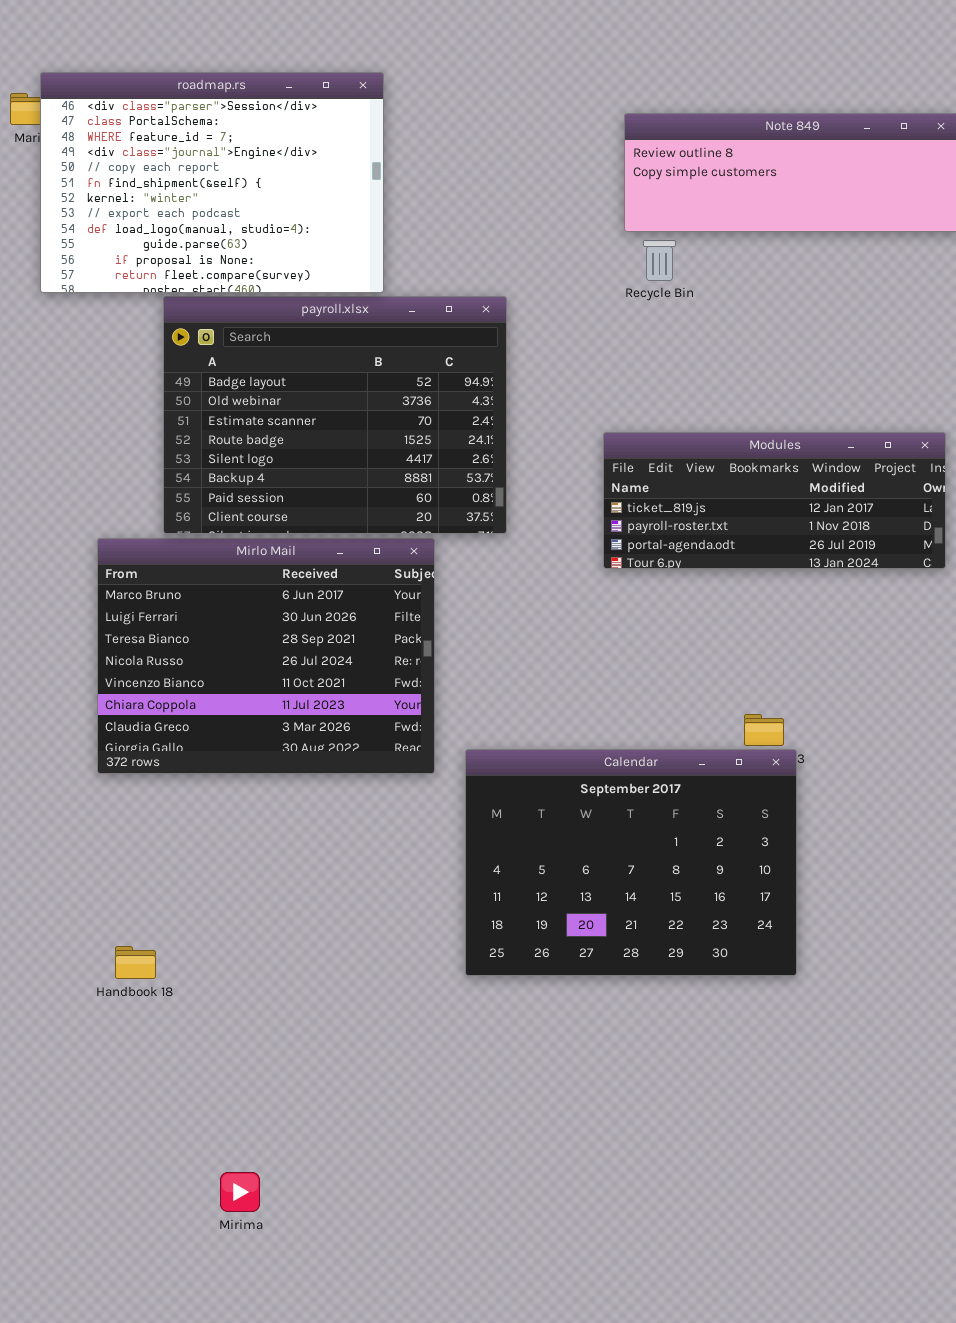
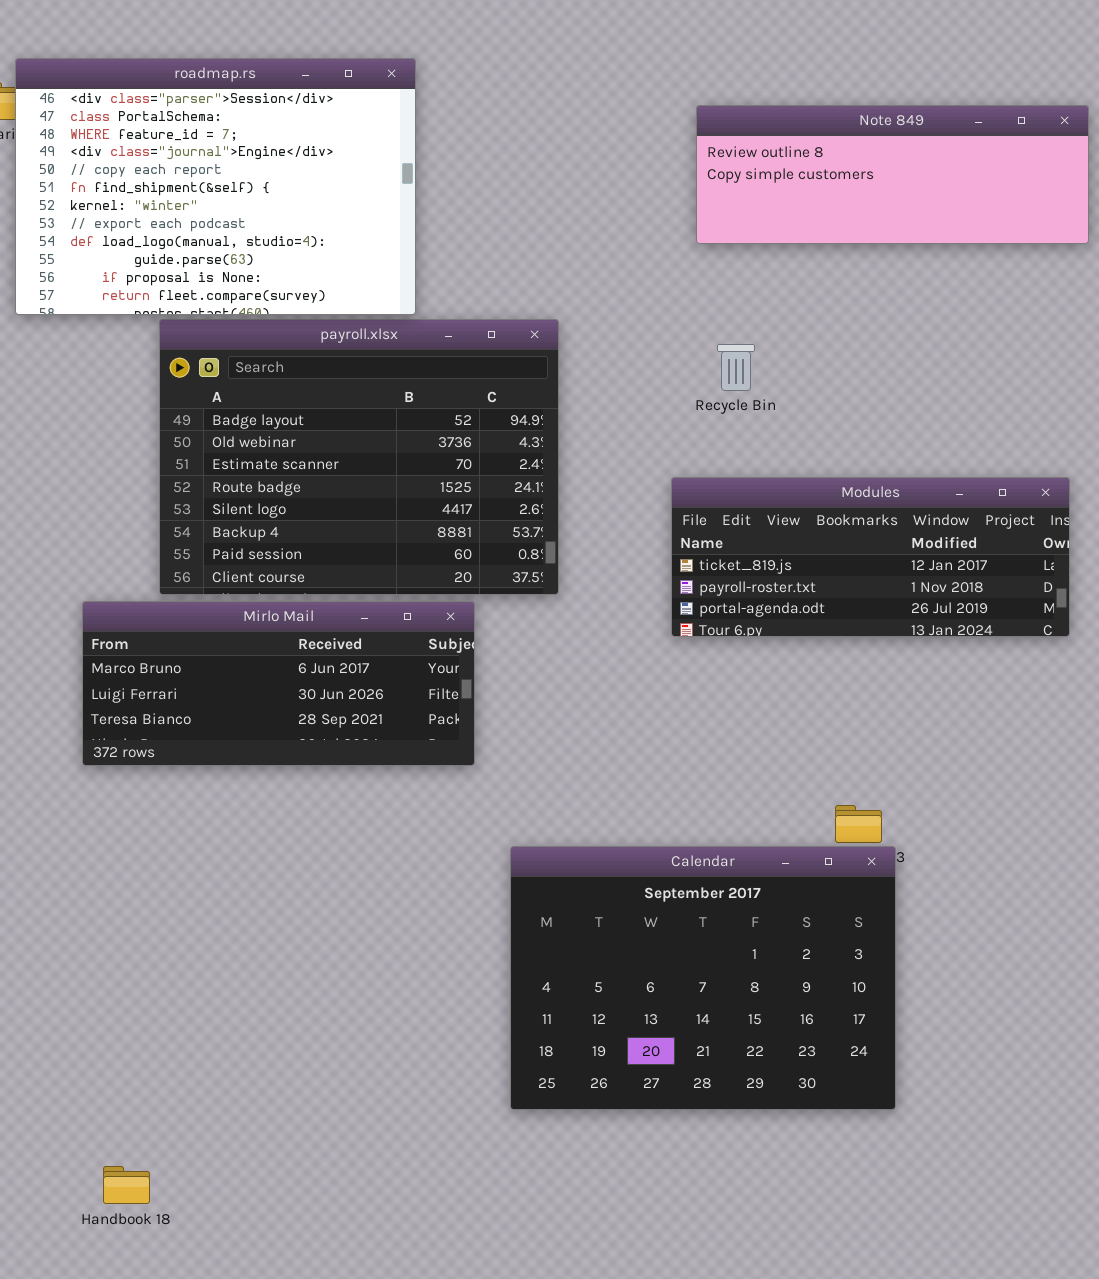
Recycle Bin: [643,240,676,281] -> [717,344,755,391], moved
Mirlo Mail: [97,538,435,774] -> [82,601,475,766], resized
Handbook 18: [115,946,156,979] -> [103,1166,150,1204], moved

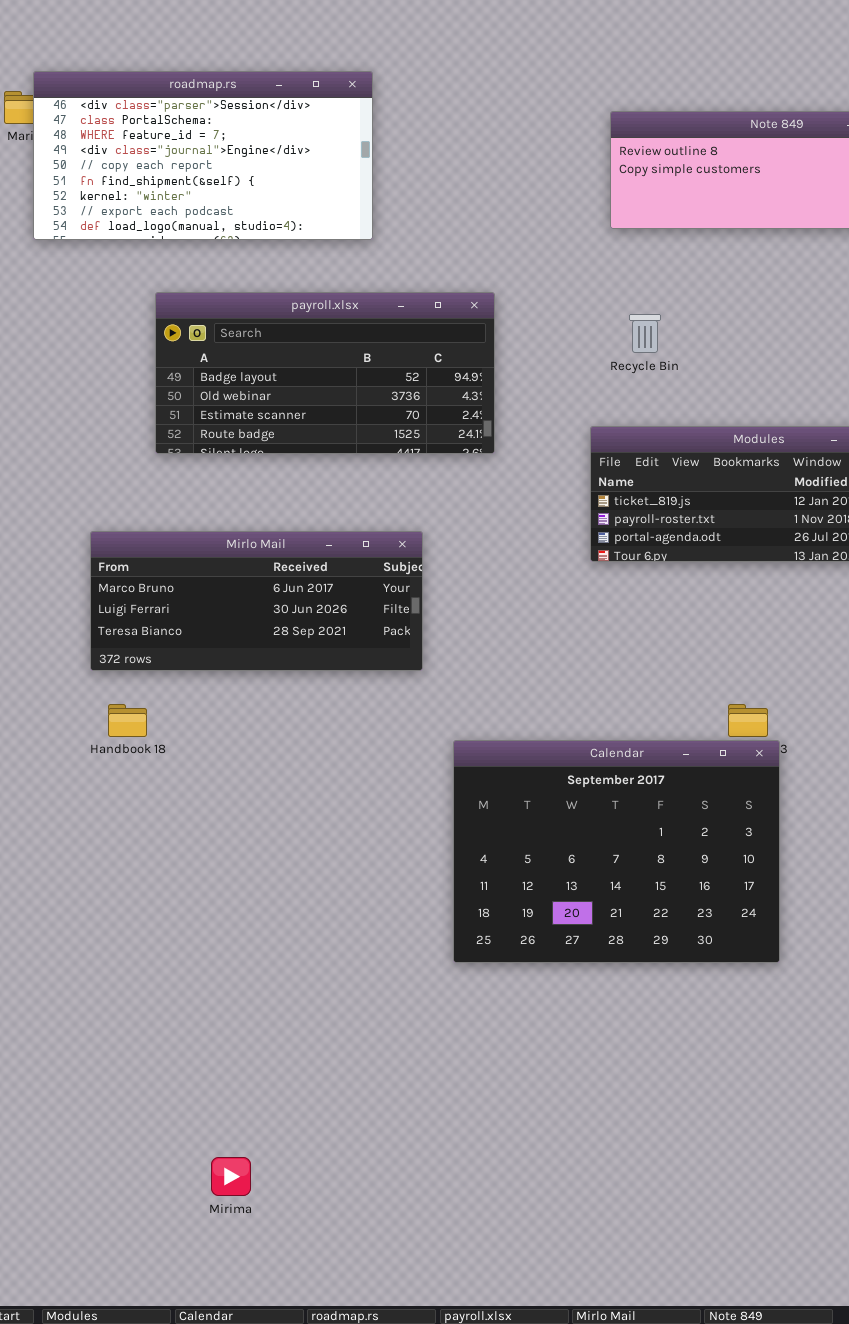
roadmap.rs: [15,58,416,315] -> [33,71,373,240], resized
payroll.xlsx: [159,319,559,595] -> [155,292,495,454], resized
Handbook 18: [103,1166,150,1204] -> [108,704,147,737], moved

